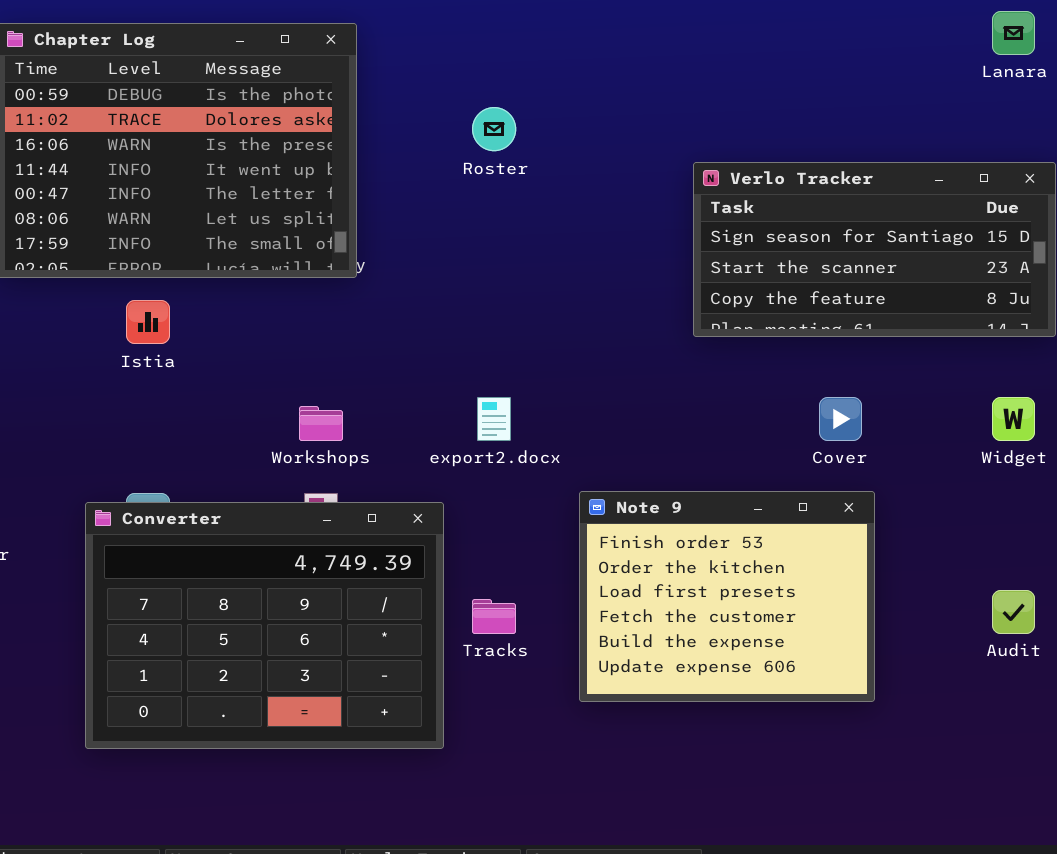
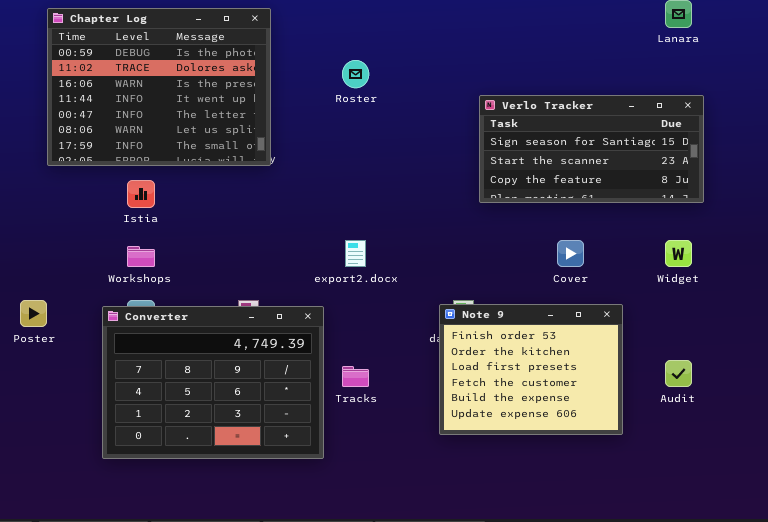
Workshops: [299,406,343,441] -> [127,246,155,267], moved
Note 9: [579,491,875,702] -> [439,304,623,435], moved

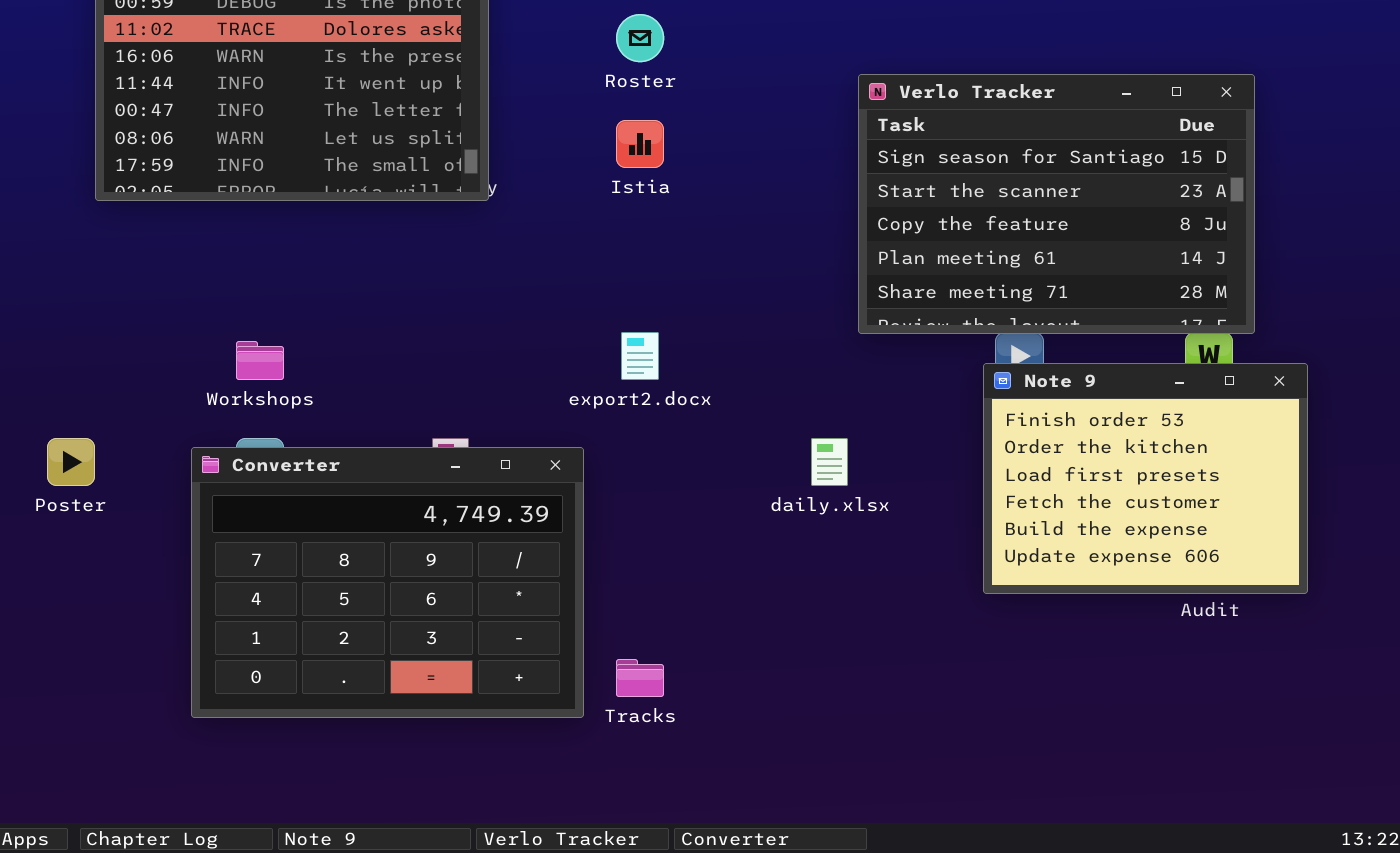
Verlo Tracker: [479,95,704,203] -> [858,74,1255,334], resized
Istia: [127,180,155,208] -> [616,120,664,168], moved
Note 9: [439,304,623,435] -> [983,363,1308,594], moved
Tracks: [342,366,369,387] -> [616,659,664,697], moved

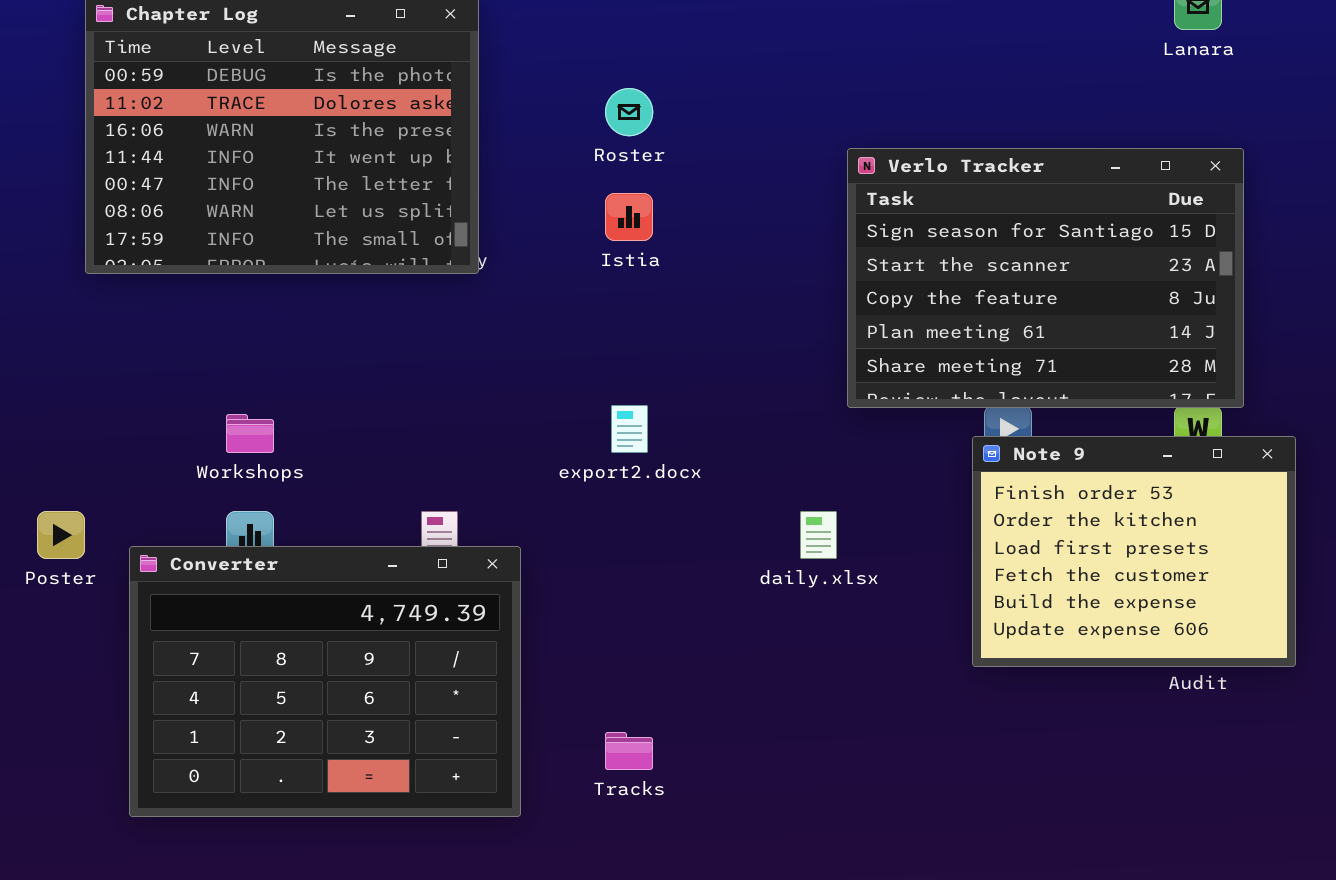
Converter: [191,447,584,718] -> [129,546,521,817], moved

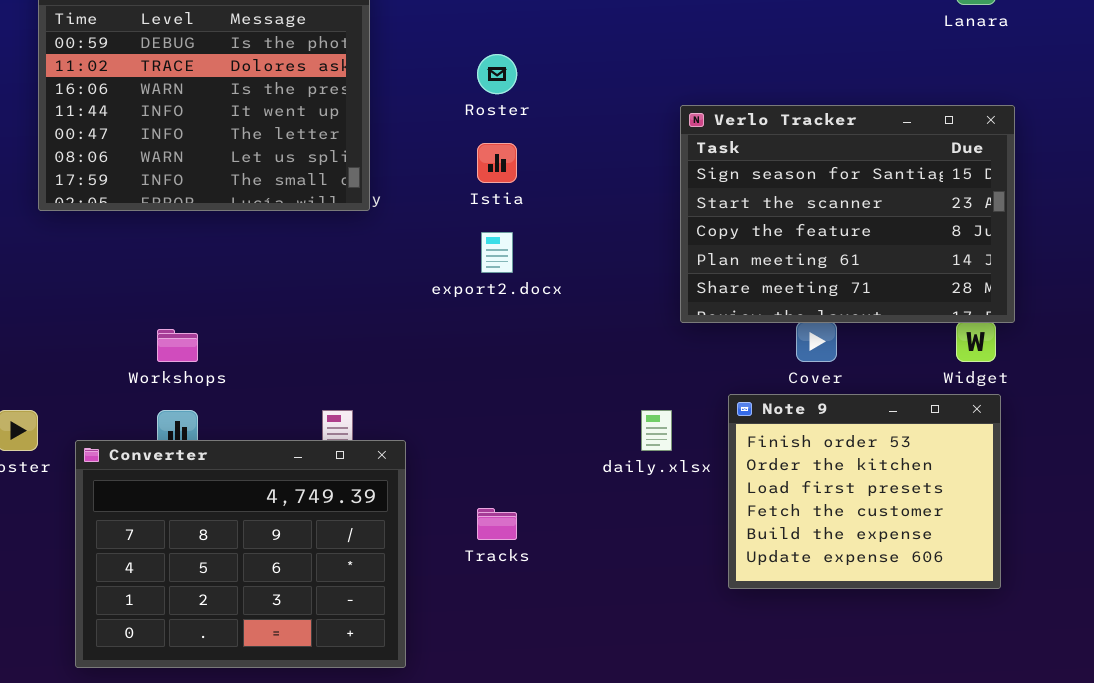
export2.docx: [611,405,648,453] -> [481,232,513,273], moved
Note 9: [972,436,1296,667] -> [728,394,1001,589], moved
Tracks: [605,732,653,770] -> [477,508,517,540], moved

